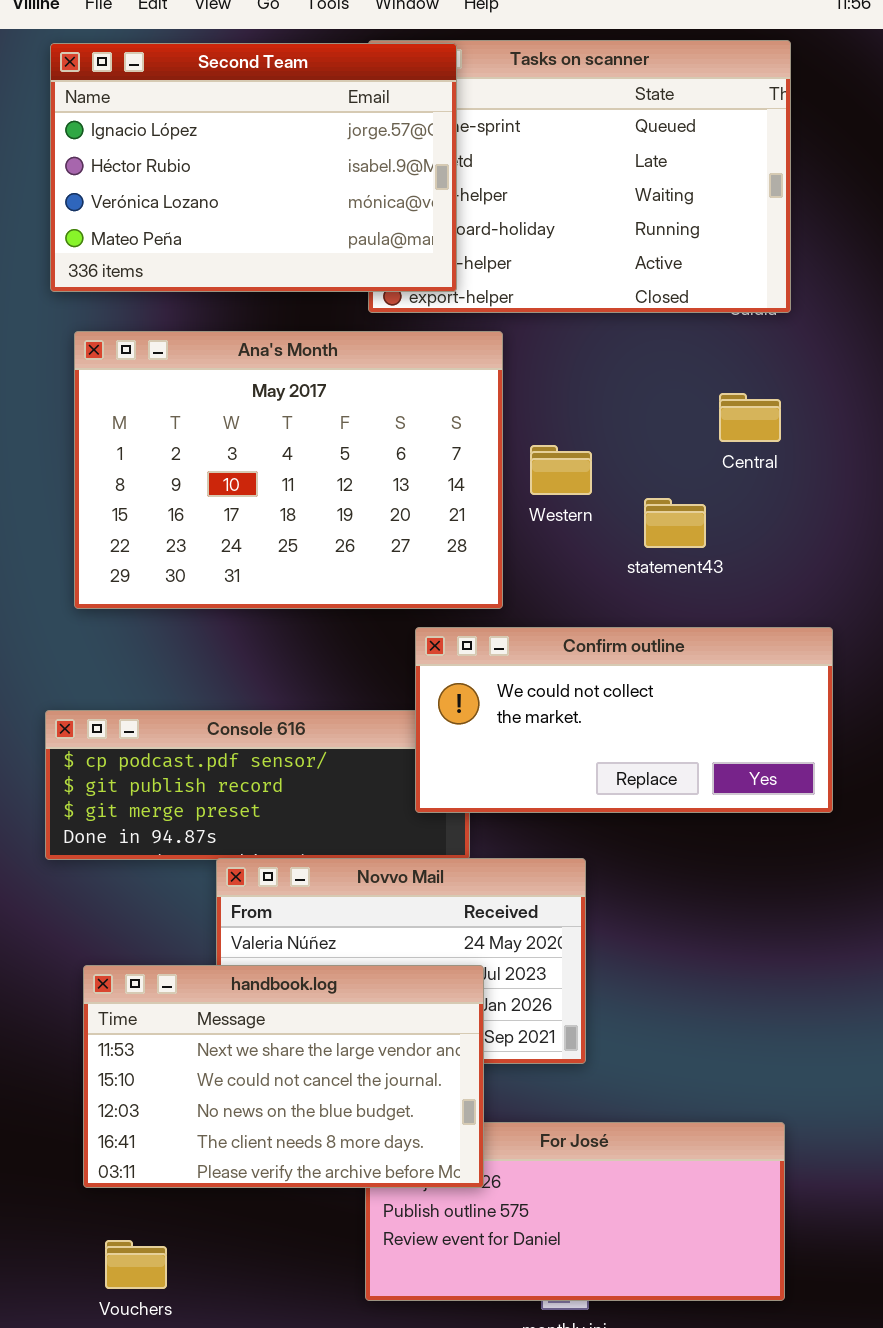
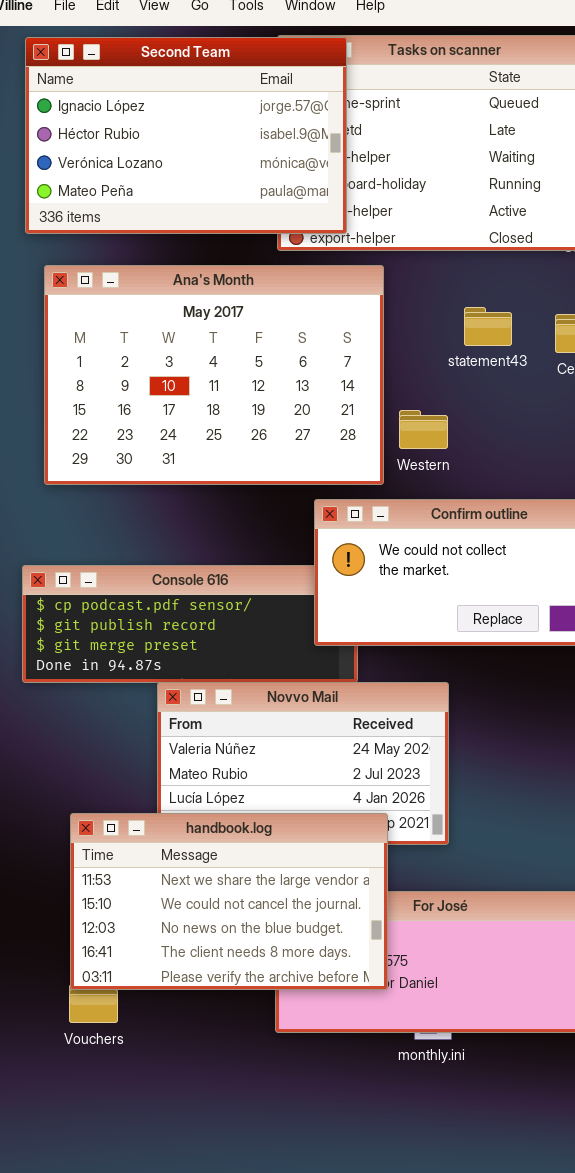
Western: [530,445,592,495] -> [399,410,448,449], moved
statement43: [644,498,706,548] -> [464,307,512,346], moved
handbook.log: [83,965,484,1188] -> [70,813,388,990], moved

